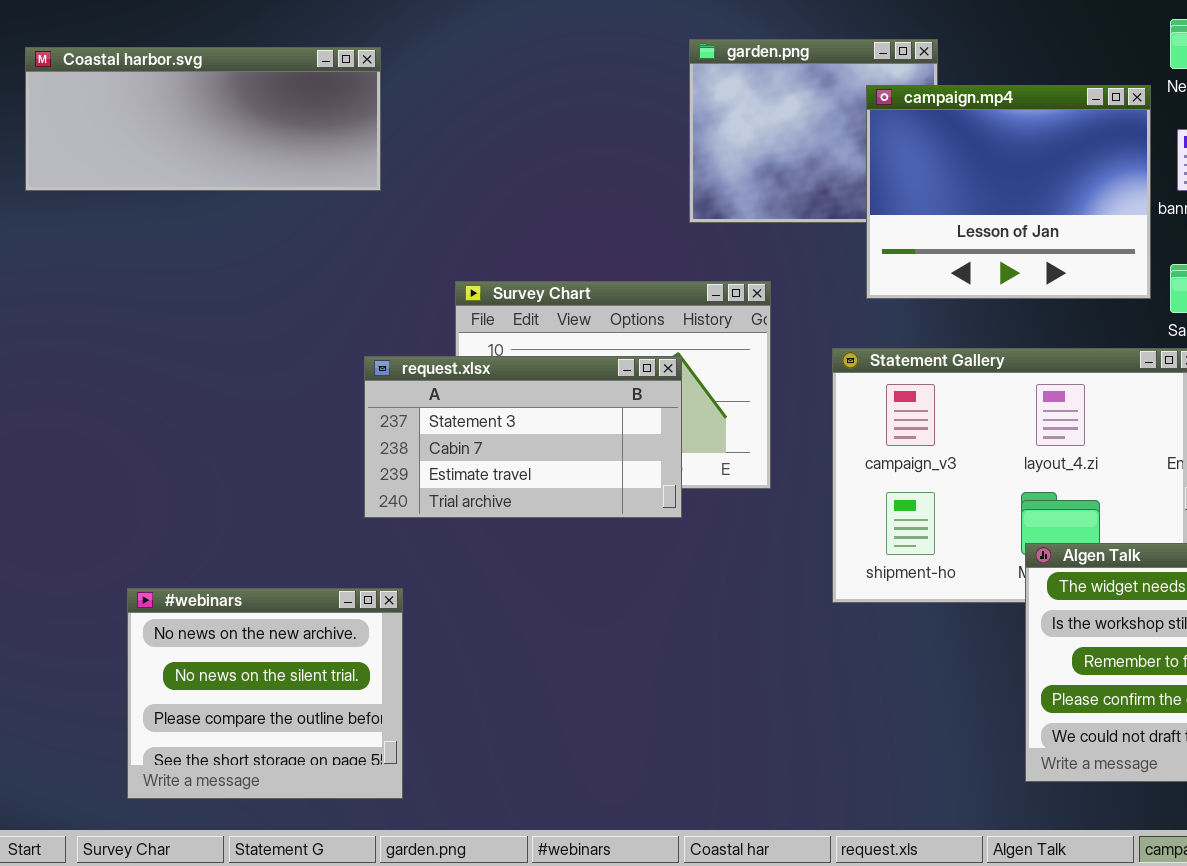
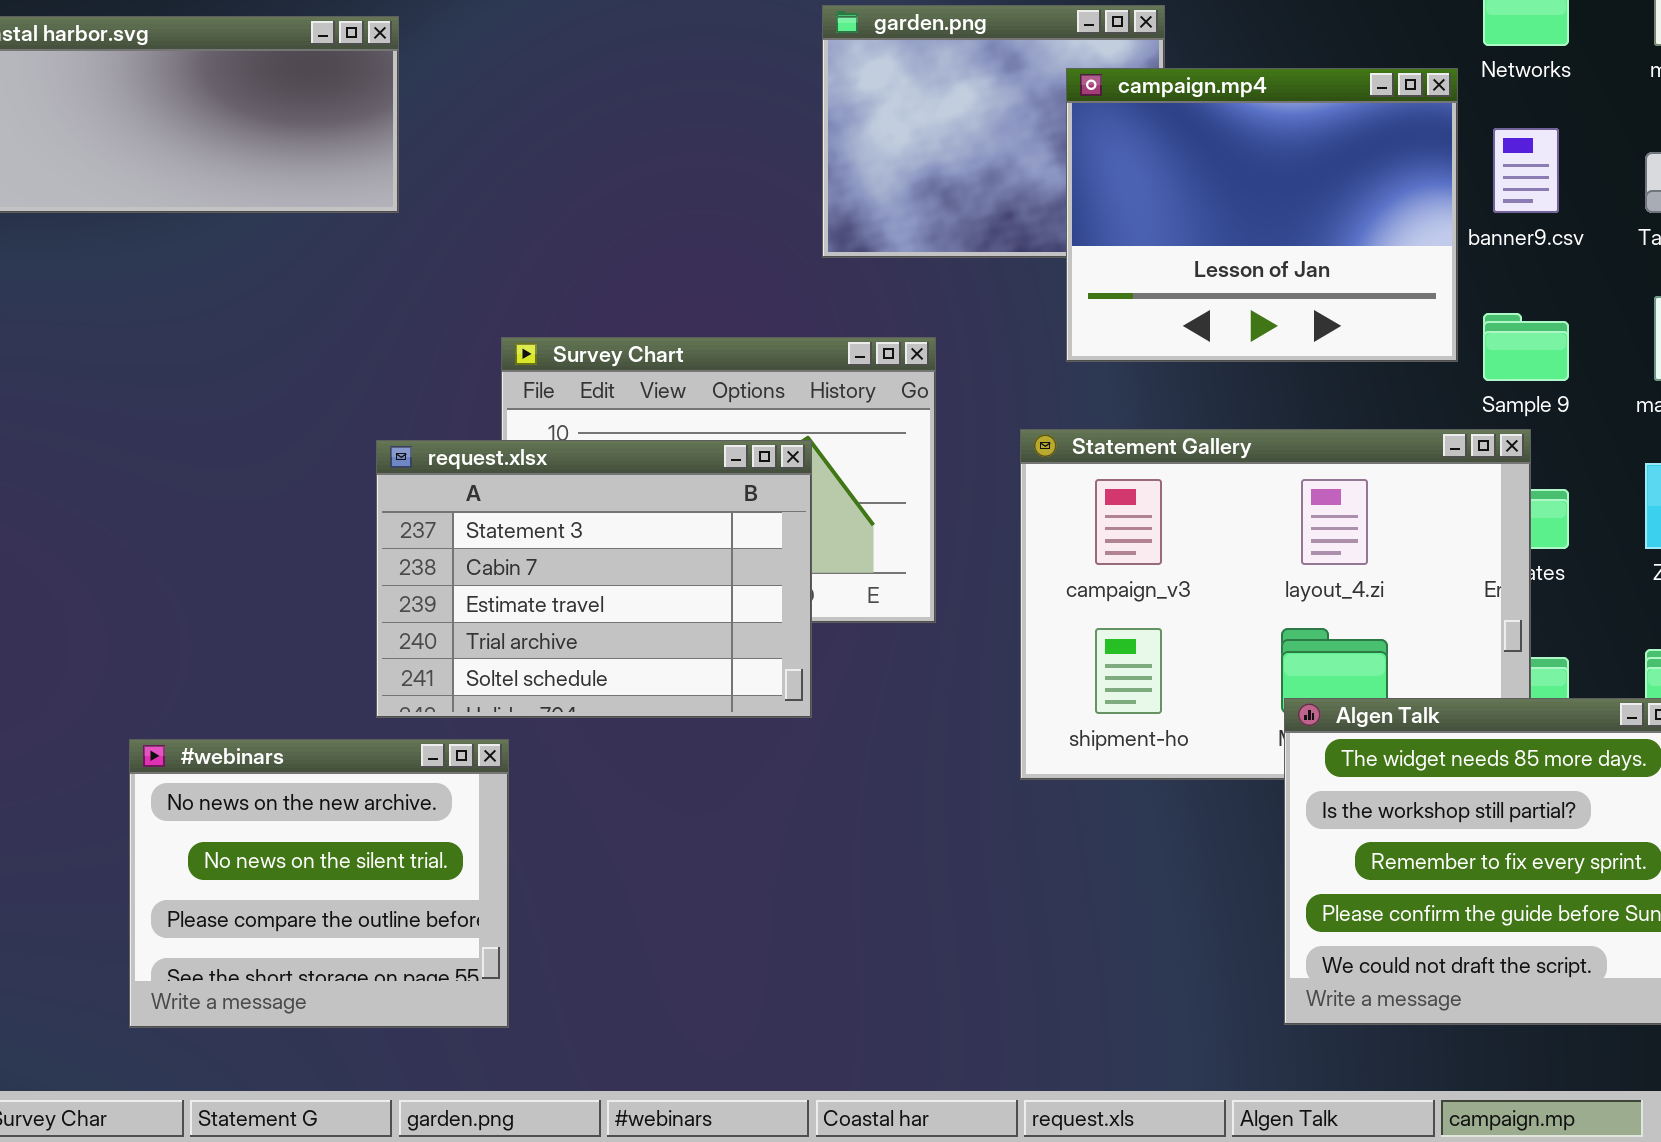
request.xlsx: [364,356,682,518] -> [376,440,812,718], resized
#webinars: [127,588,403,799] -> [129,739,509,1028], moved

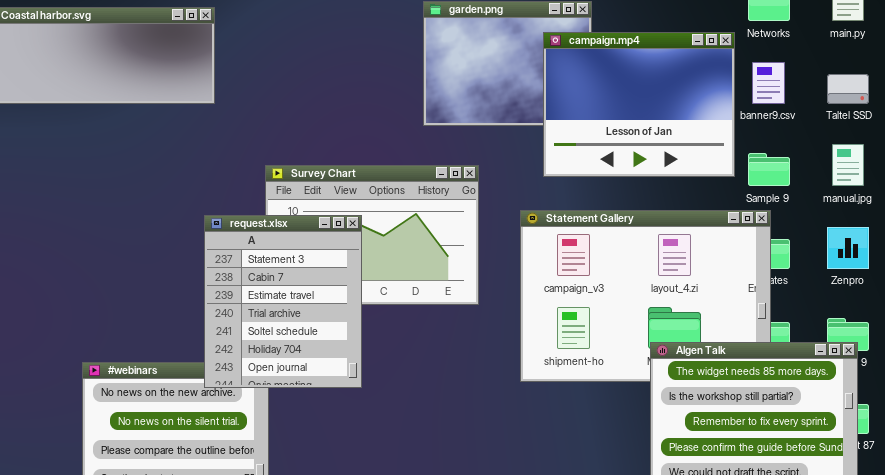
request.xlsx: [376,440,812,718] -> [204,215,362,388], resized

